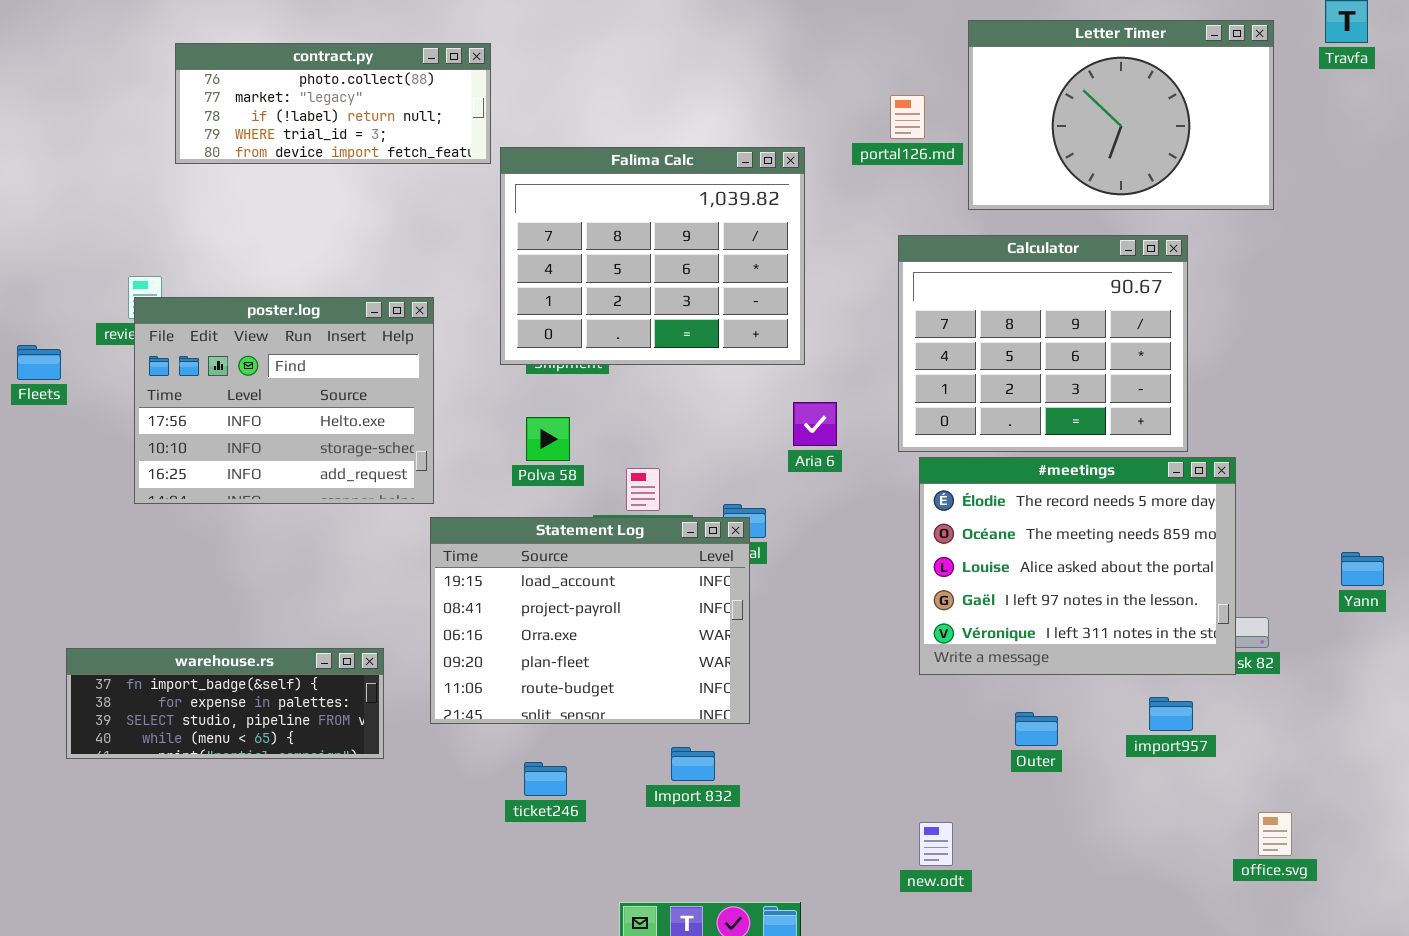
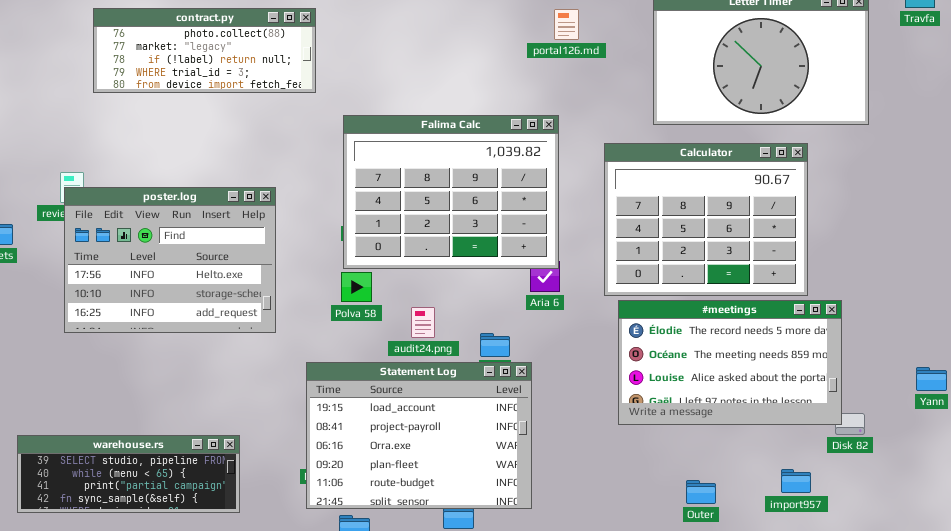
portal126.md: [890,95,925,139] -> [554,9,579,40], moved
Falima Calc: [500,147,805,365] -> [343,115,559,269], moved
#meetings: [919,457,1236,675] -> [618,300,842,425], resized
Statement Log: [430,517,750,724] -> [306,362,532,509], moved
warehouse.rs: [66,648,384,759] -> [17,435,240,513], scrolled down 2 rows

